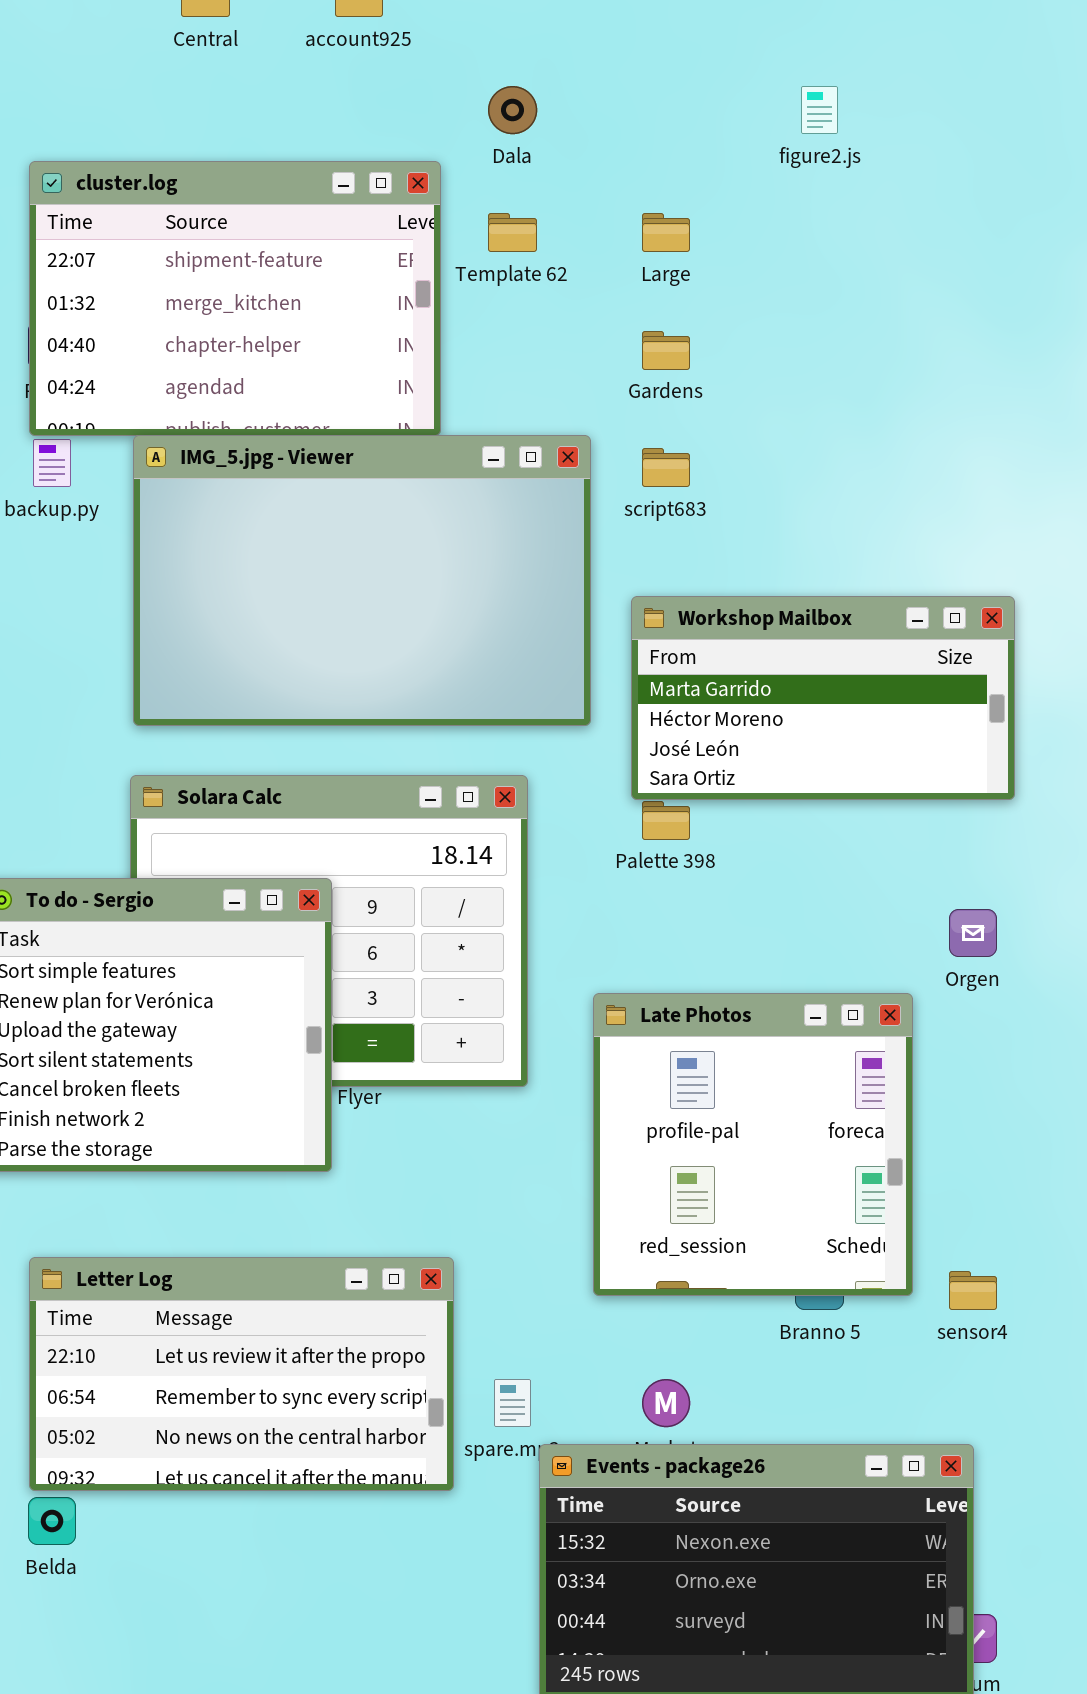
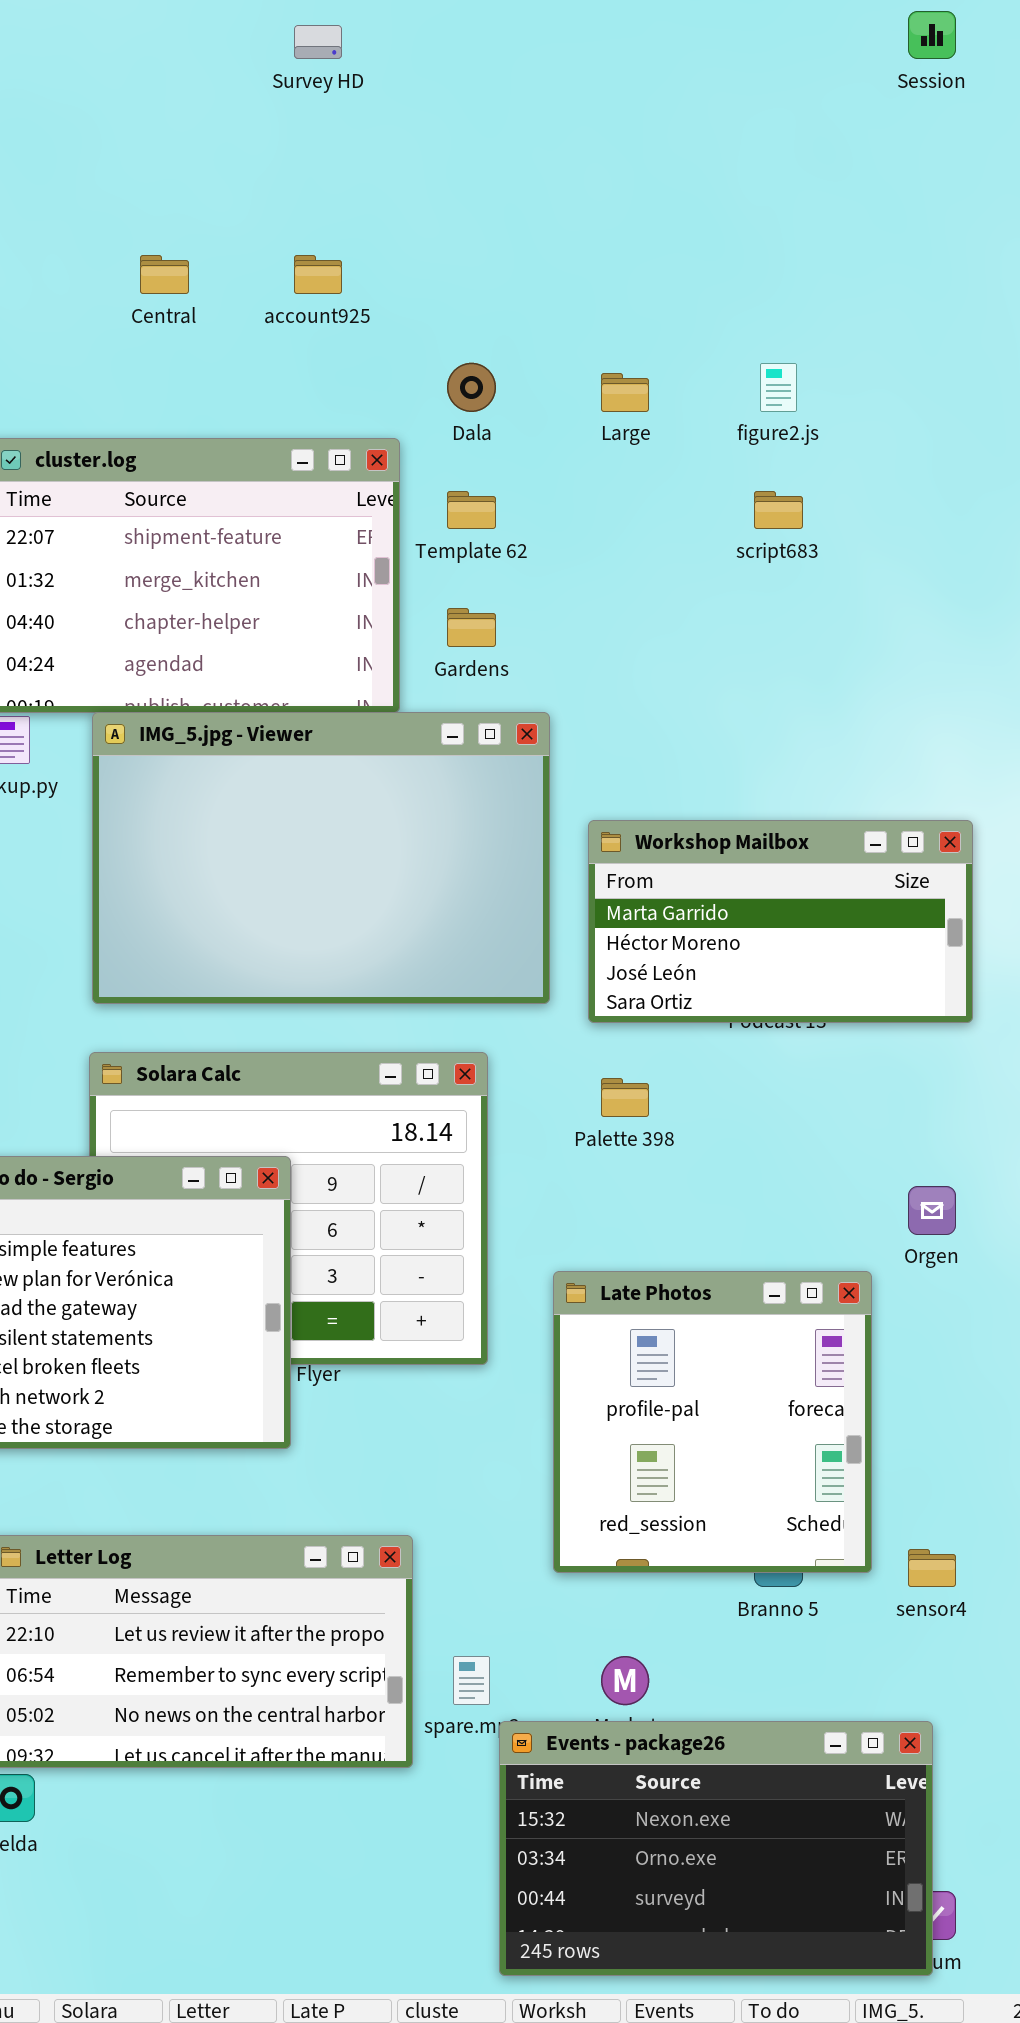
Large: [642,213,690,252] -> [601,373,649,412], moved
Gardens: [642,331,690,370] -> [447,608,496,647], moved
script683: [642,448,690,487] -> [754,491,803,529], moved
Workshop Mailbox: [631,596,1015,800] -> [588,820,973,1023], moved

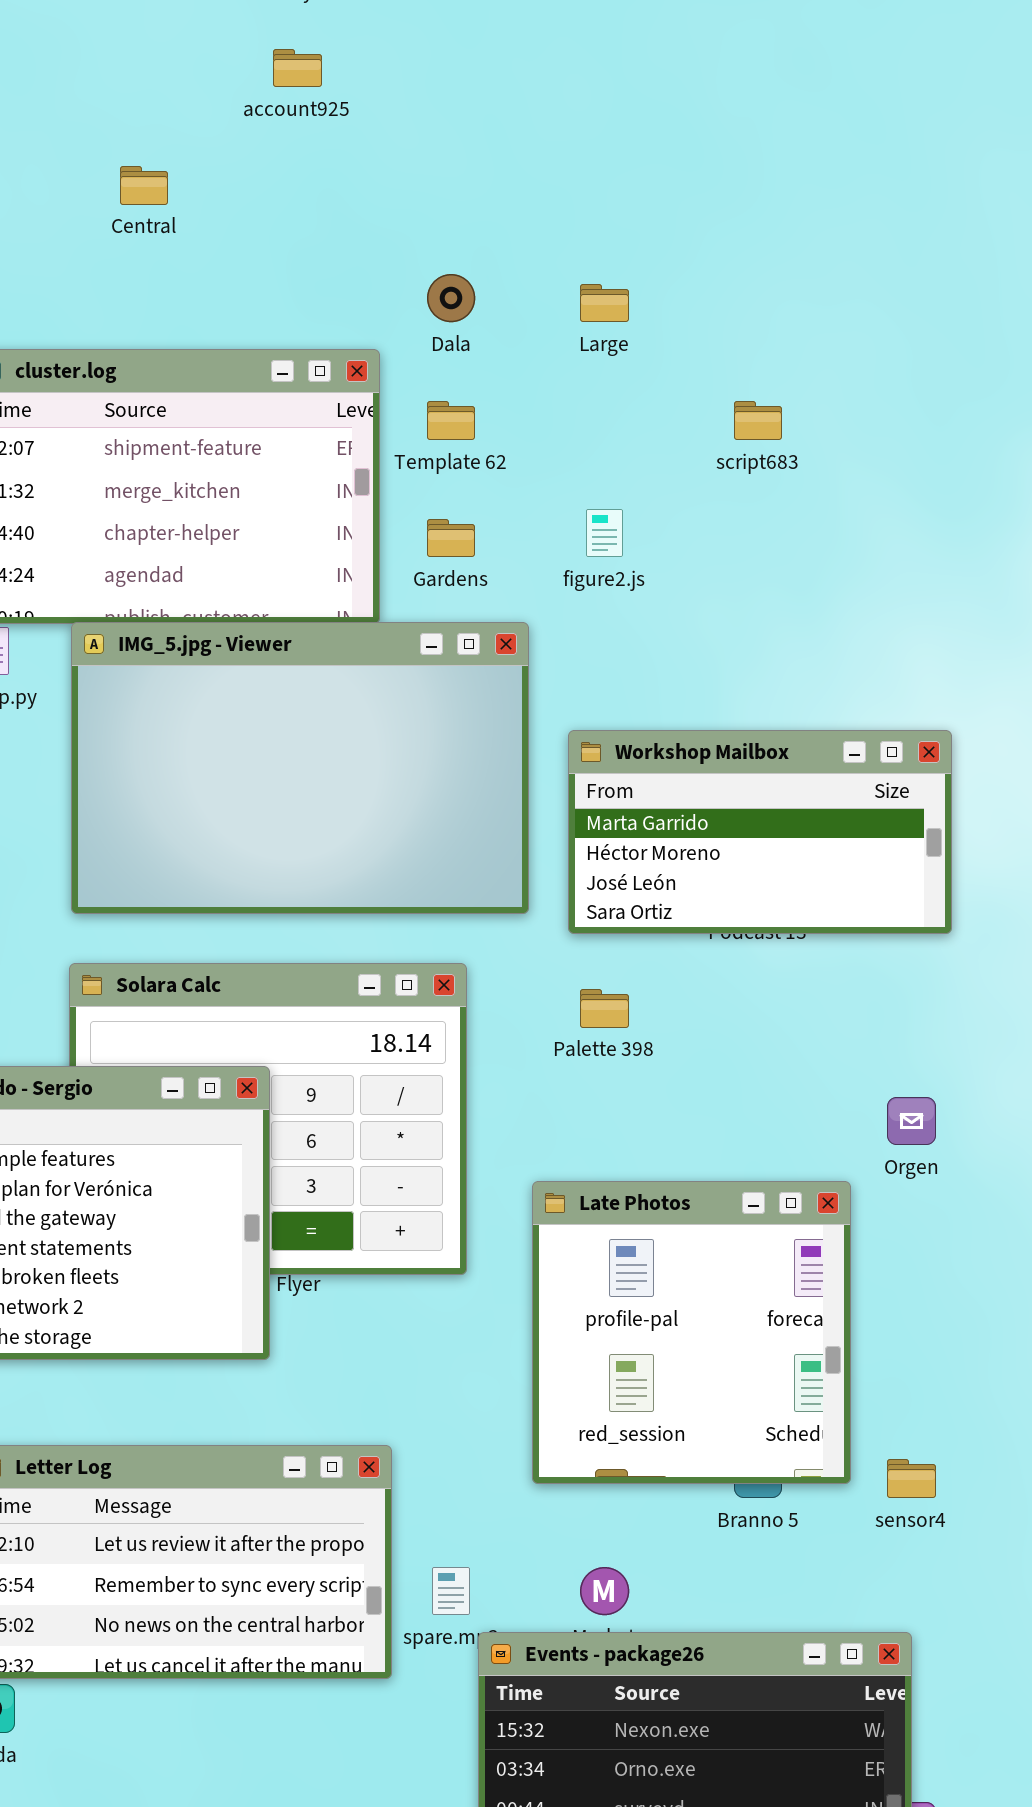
account925: [294,255,342,294] -> [273,49,322,87], moved
figure2.js: [760,363,797,412] -> [586,509,623,557], moved

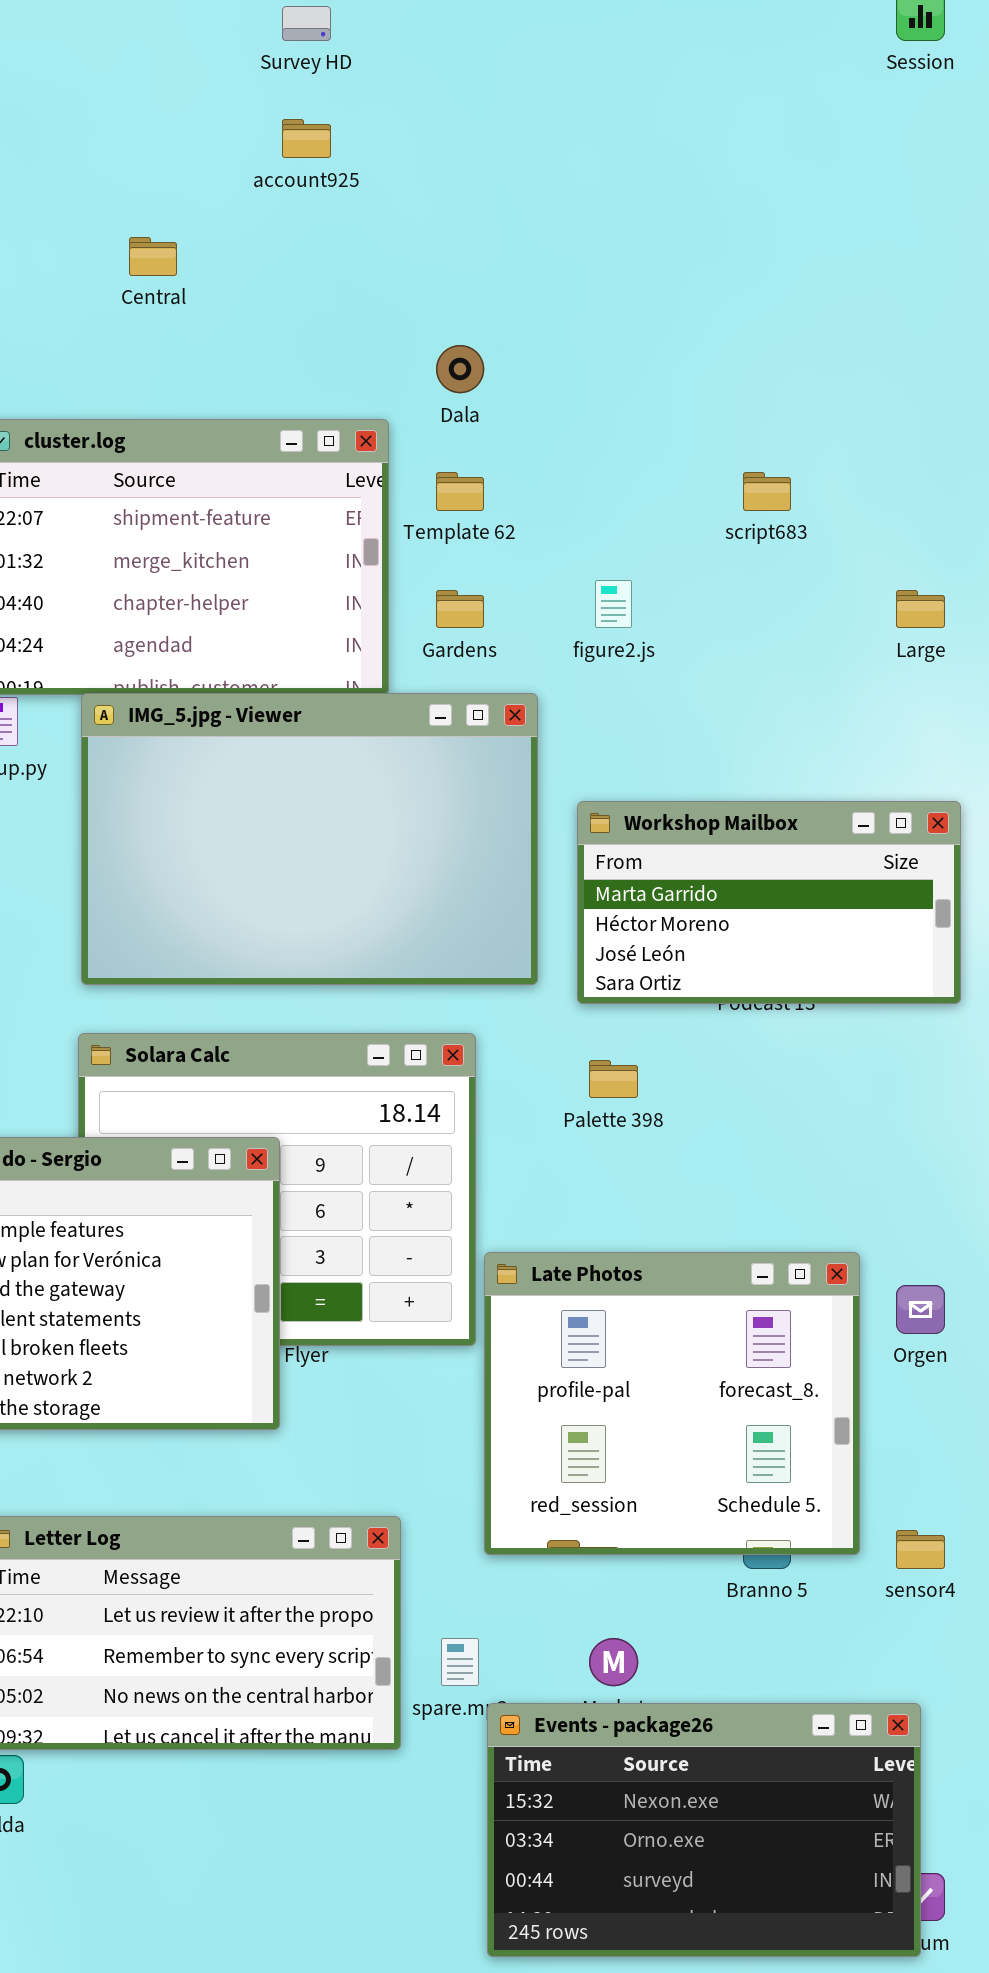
Large: [580,284,629,322] -> [896,590,945,628], moved
Orgen: [887,1097,936,1145] -> [896,1285,945,1334], moved
Late Photos: [532,1181,851,1484] -> [484,1252,860,1555], resized

